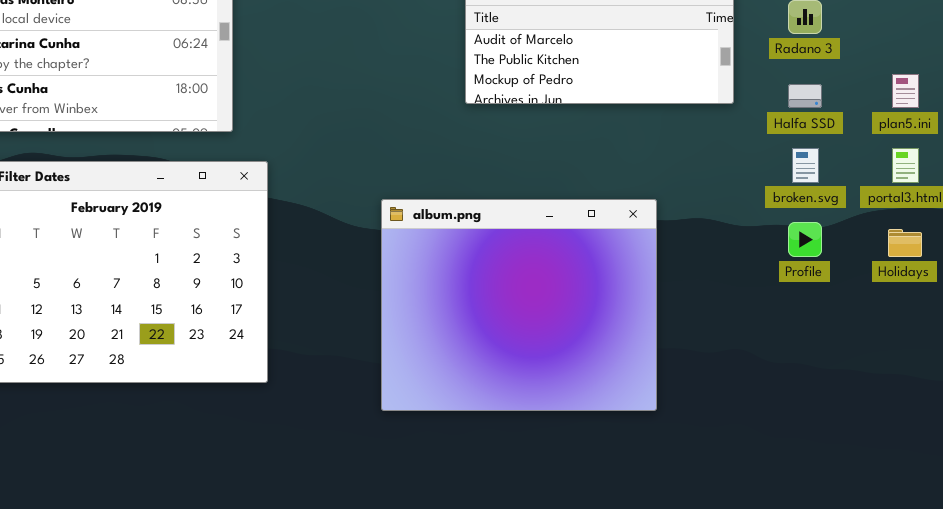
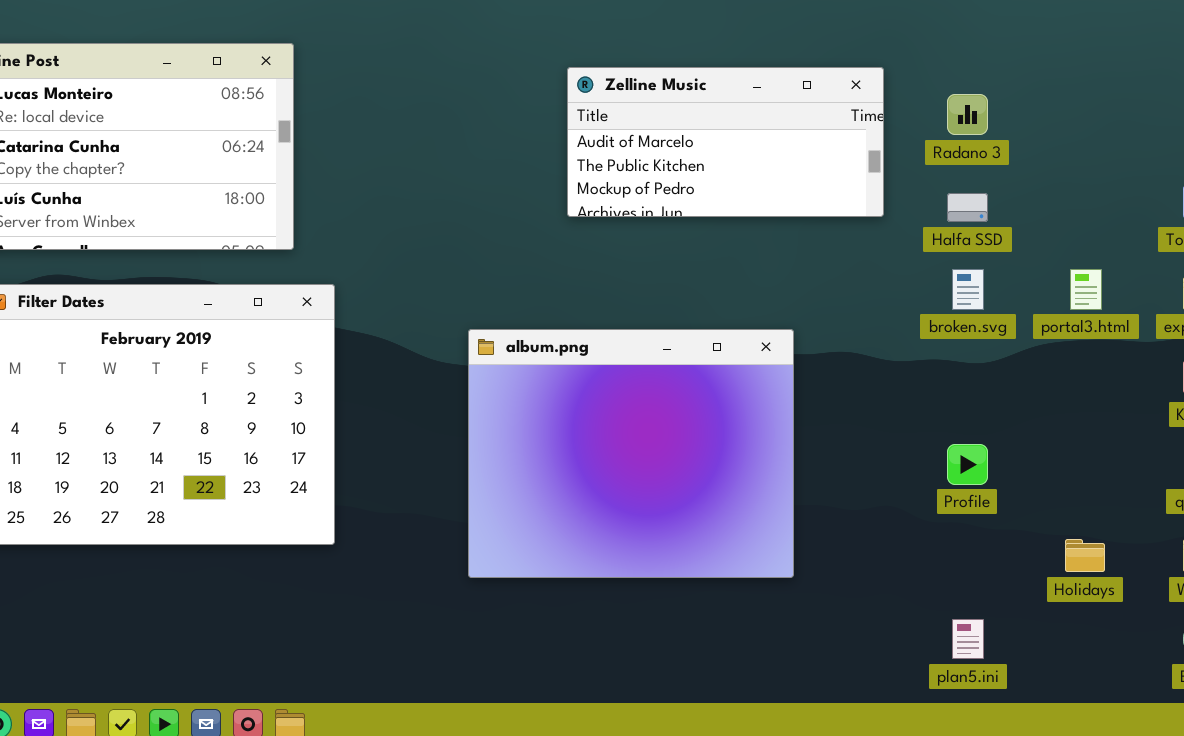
plan5.ini: [892,74,919,108] -> [952,619,984,659], moved
Profile: [788,222,822,257] -> [947,444,988,485], moved
Holidays: [888,229,922,257] -> [1065,539,1105,572], moved

